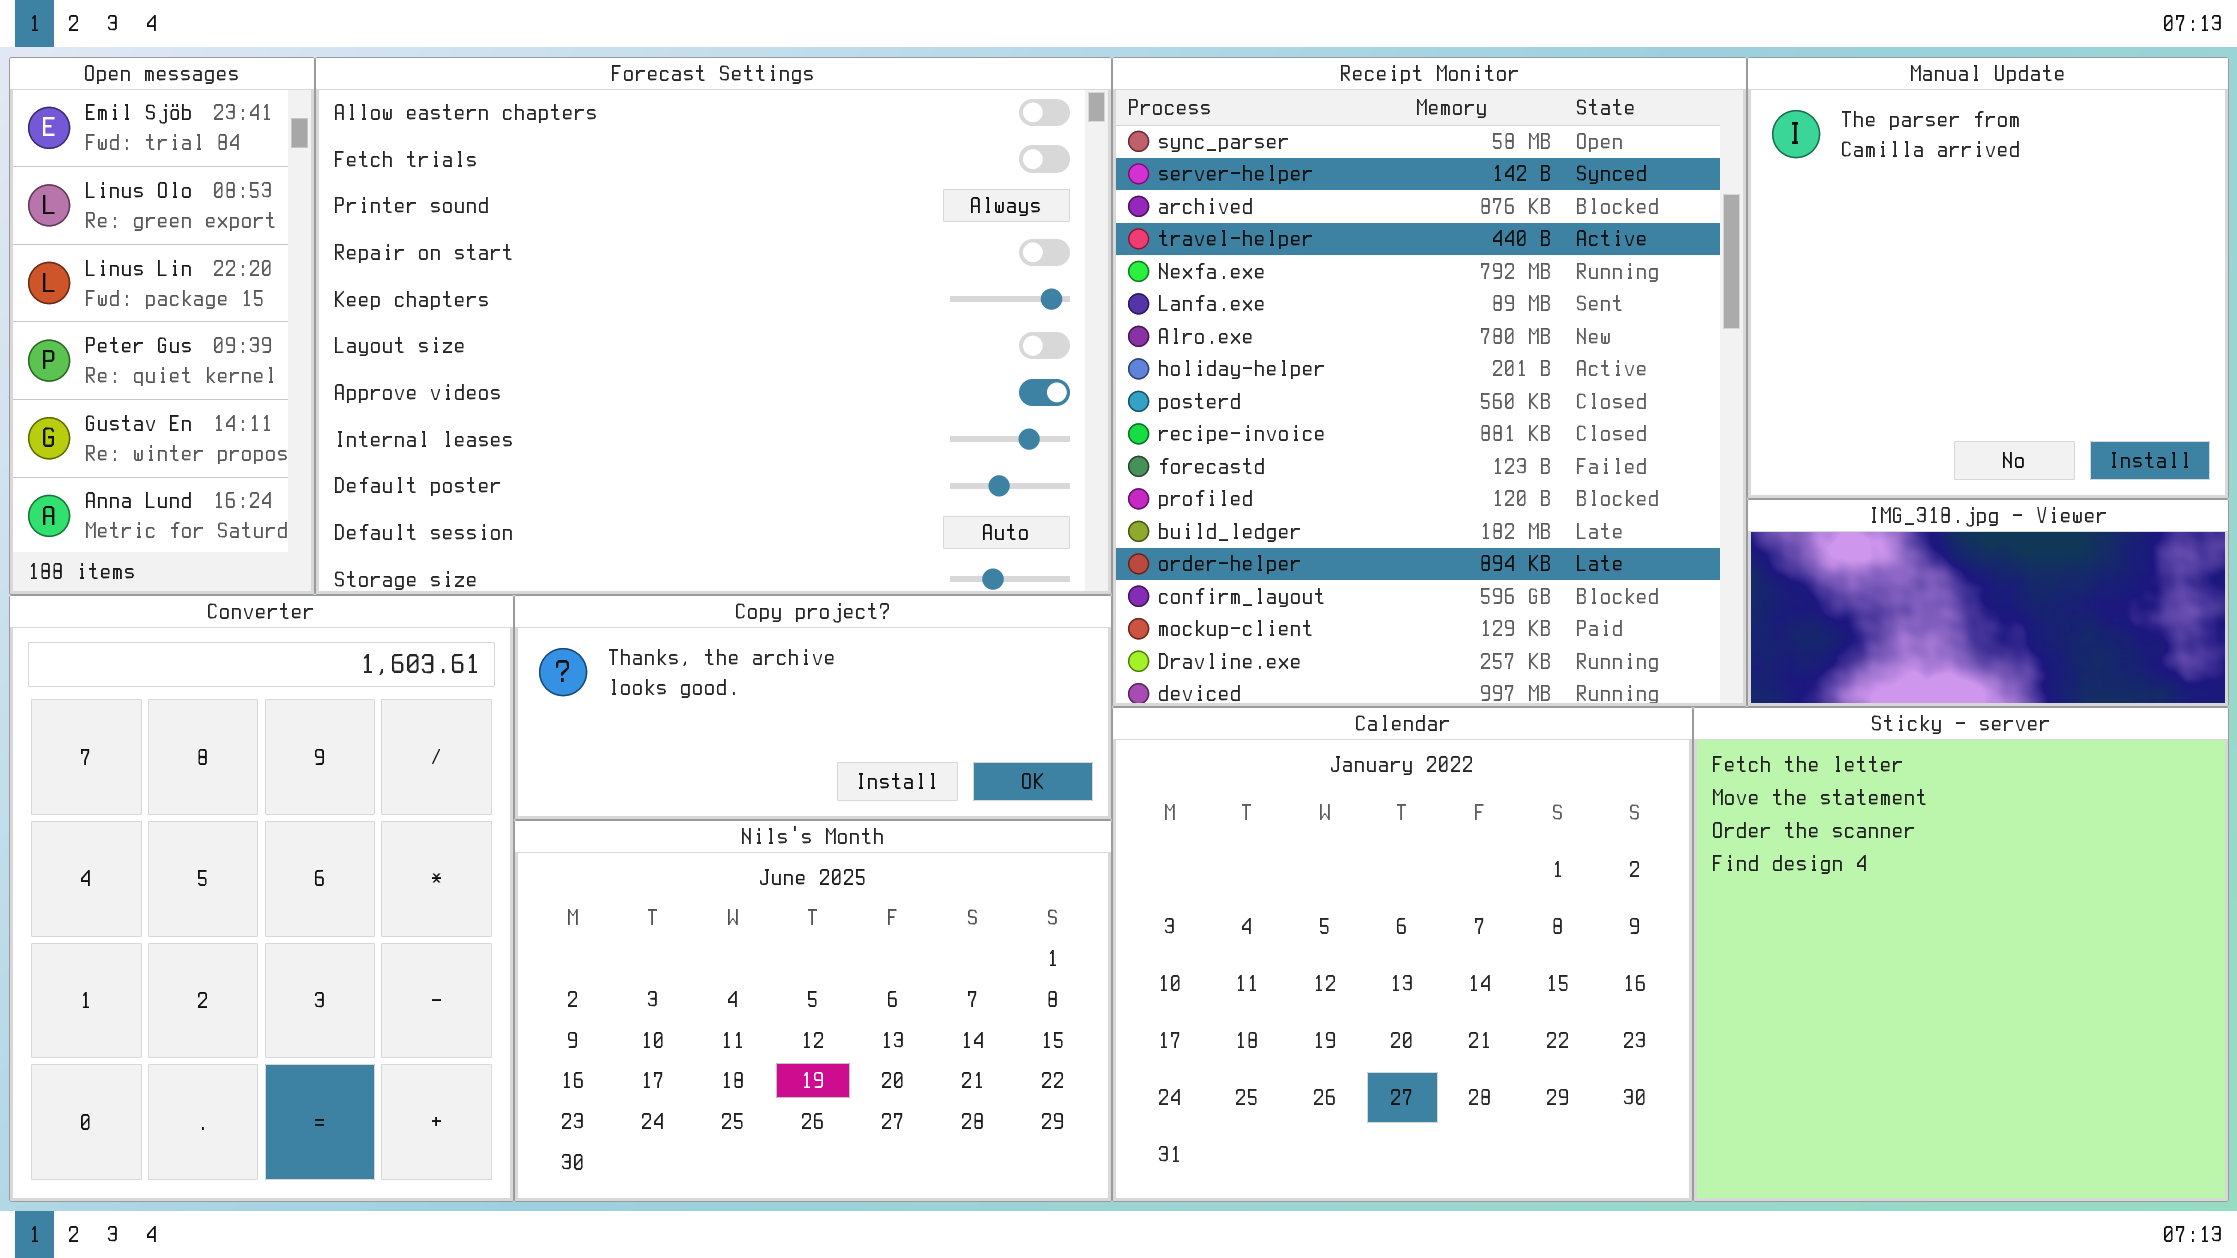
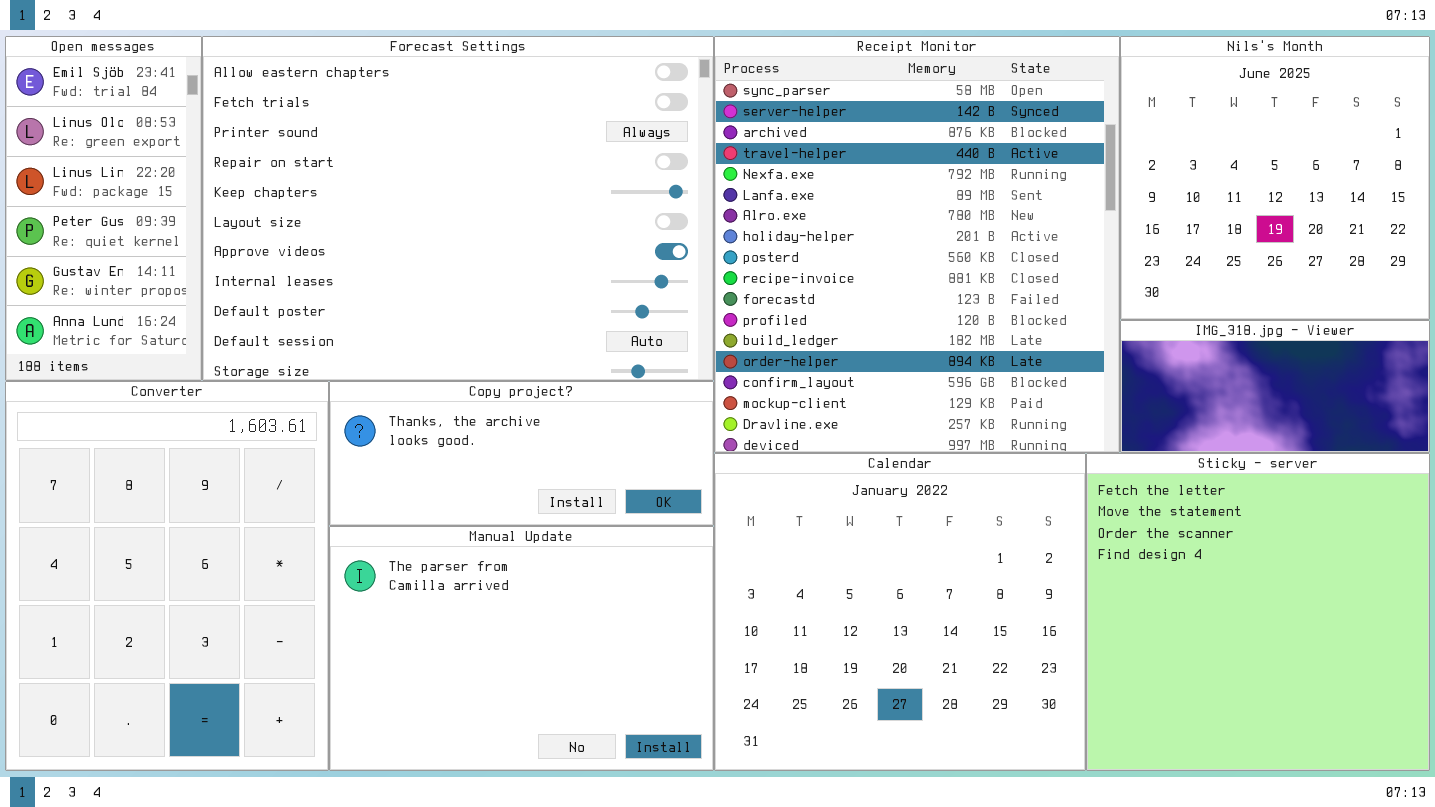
Manual Update: [1747,57,2229,499] -> [329,526,714,771], moved, resized
Nils's Month: [514,820,1112,1202] -> [1120,36,1430,320], moved, resized

